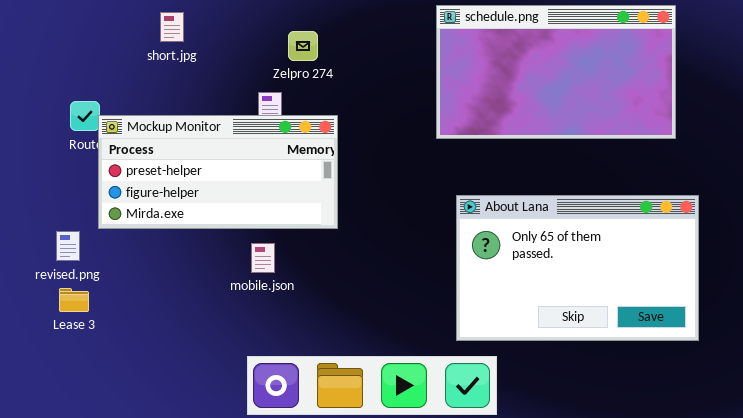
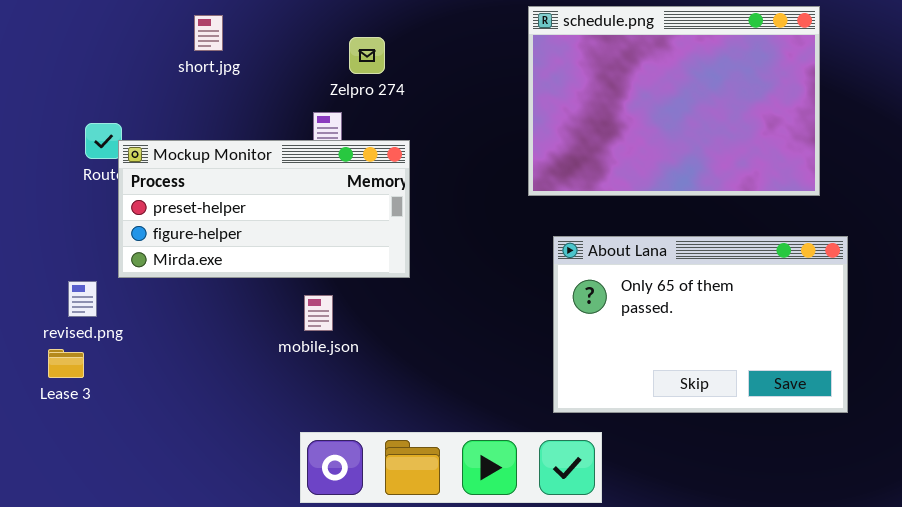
schedule.png: [436,5,676,139] -> [528,6,820,196], resized
Lease 3: [59,288,89,312] -> [48,349,84,378], moved

